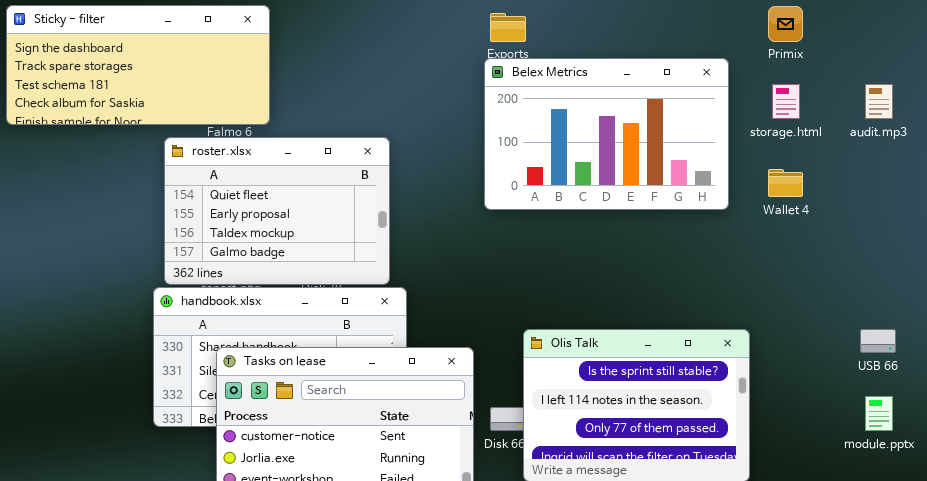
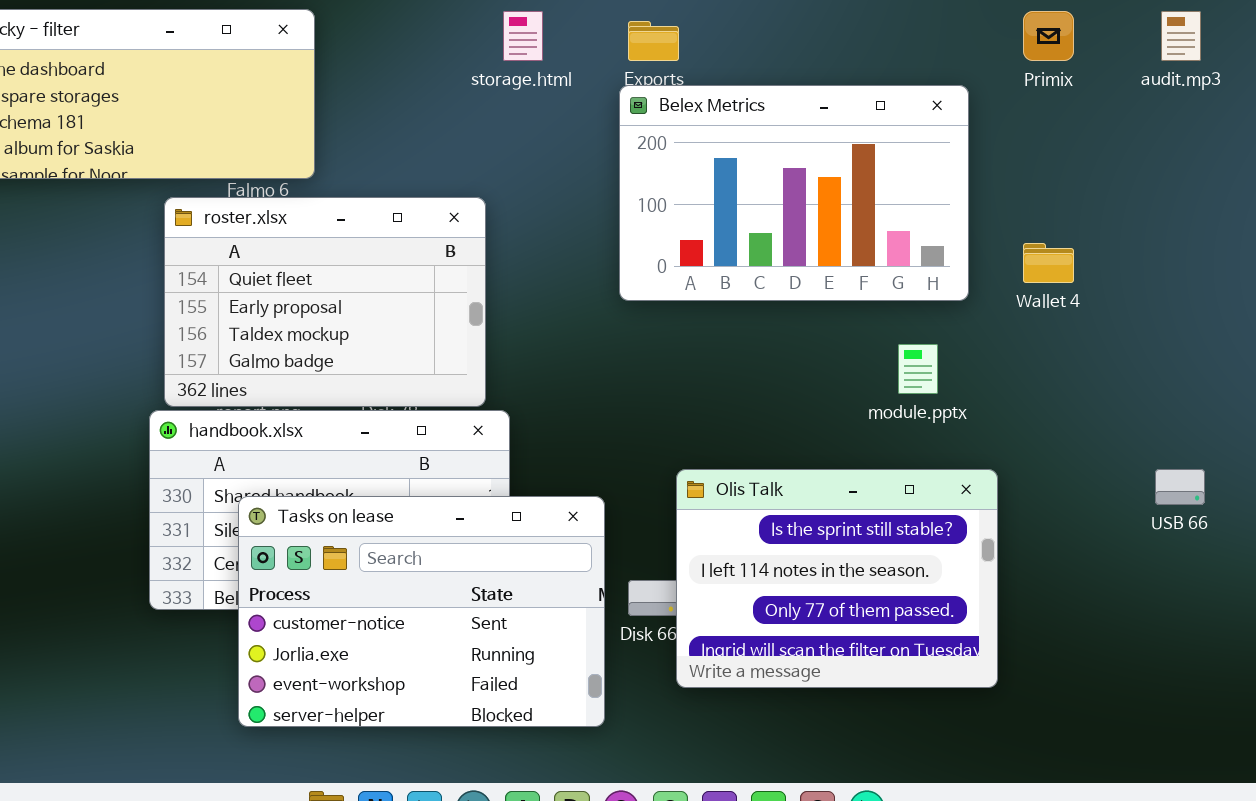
storage.html: [772,84,800,119] -> [503,11,543,61], moved
audit.mp3: [865,84,893,119] -> [1161,11,1201,61], moved
module.pptx: [865,396,893,431] -> [898,344,938,394], moved

